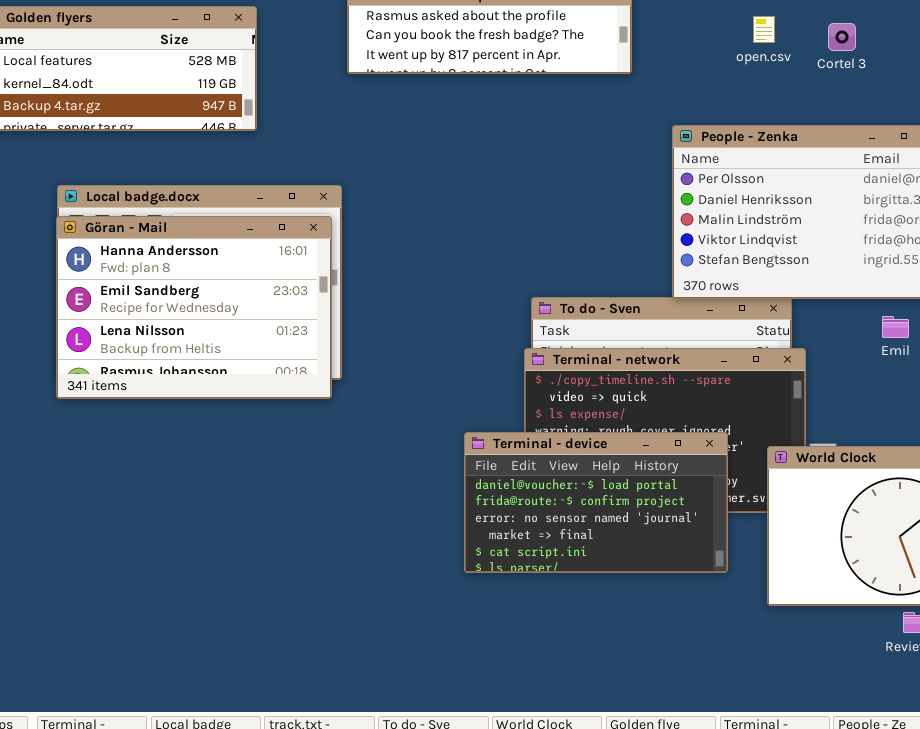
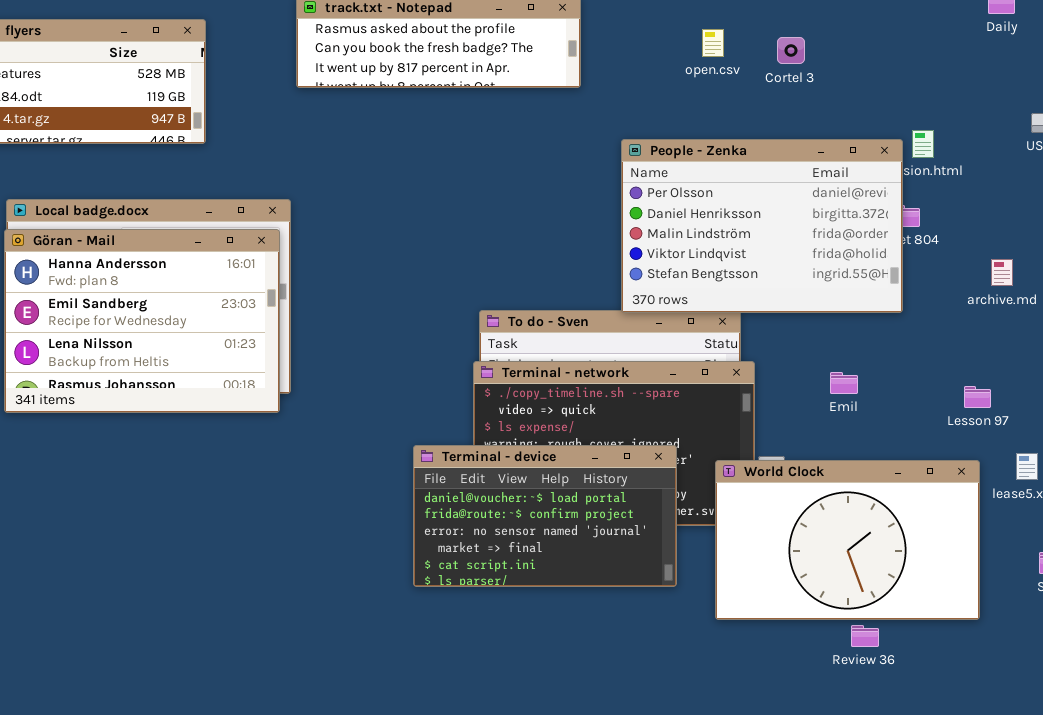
Emil: [882,316,909,338] -> [830,372,858,394], moved

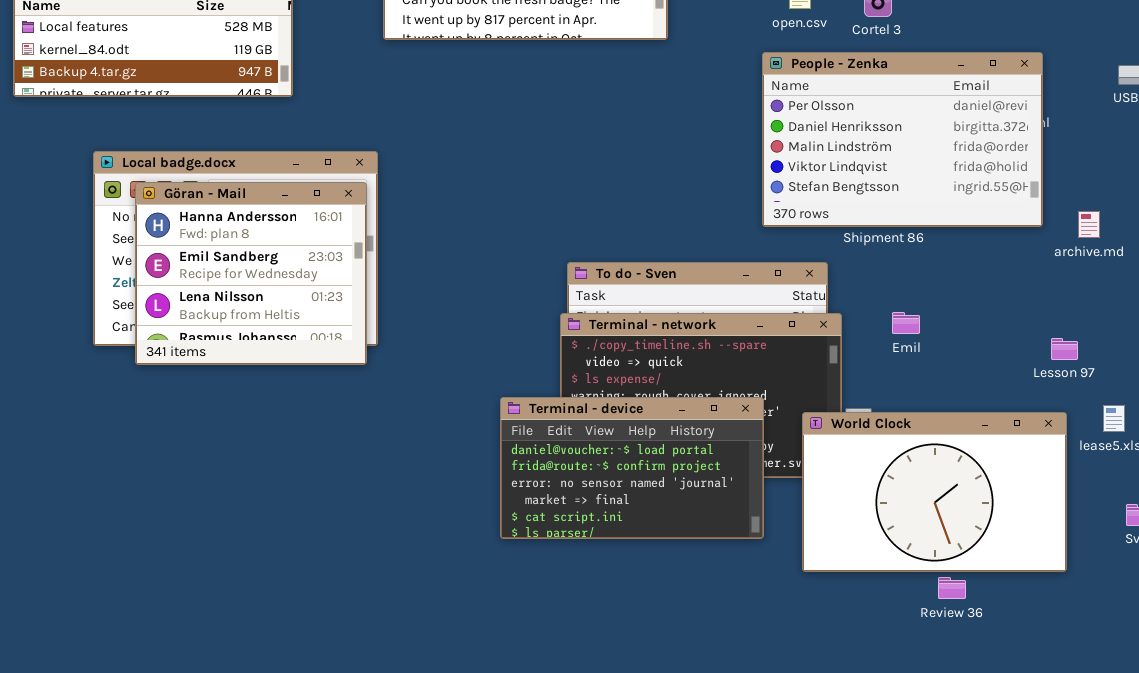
People - Zenka: [621,139,903,313] -> [762,52,1043,227], moved
Göran - Mail: [4,229,280,413] -> [135,182,367,365], resized
Emil: [830,372,858,394] -> [892,312,920,334], moved

